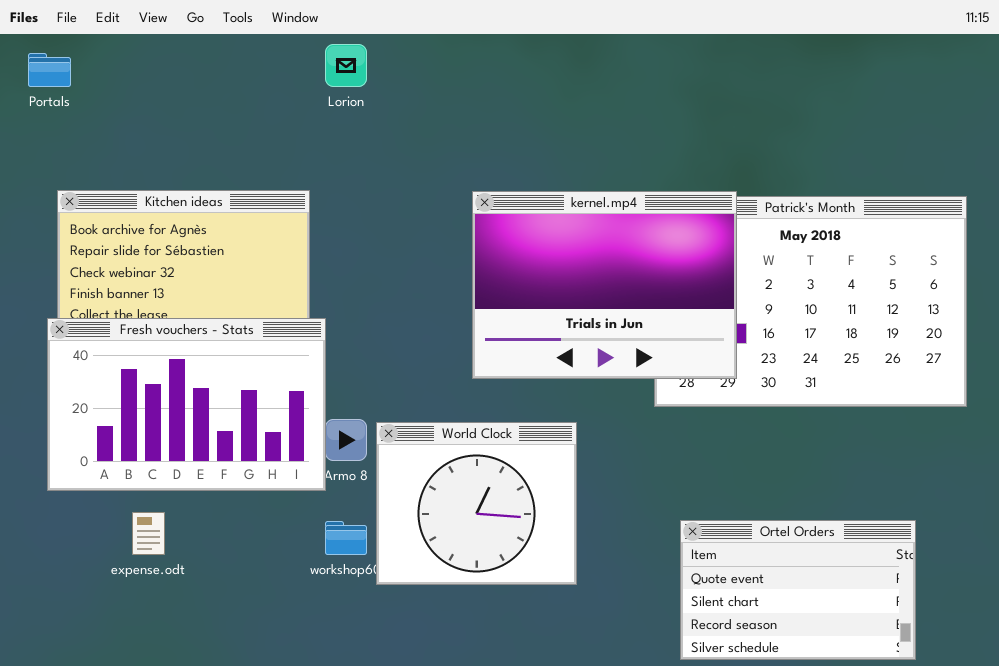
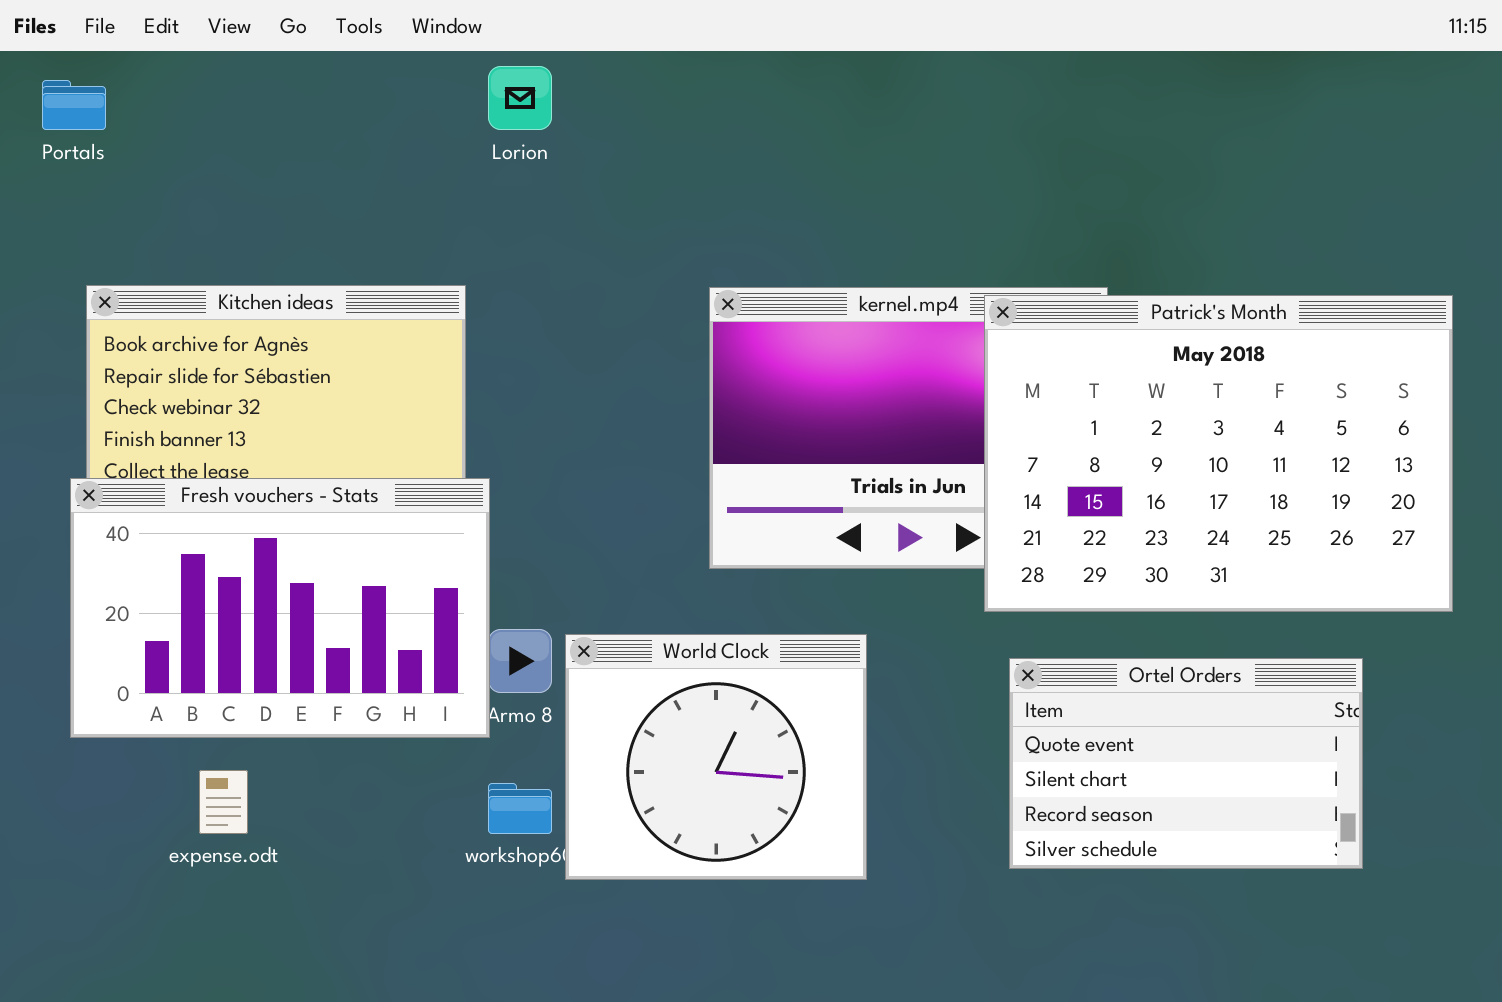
Patrick's Month: [654,196,967,407] -> [984,295,1453,612], raised
Ortel Orders: [680,520,916,660] -> [1009,658,1363,869], moved

